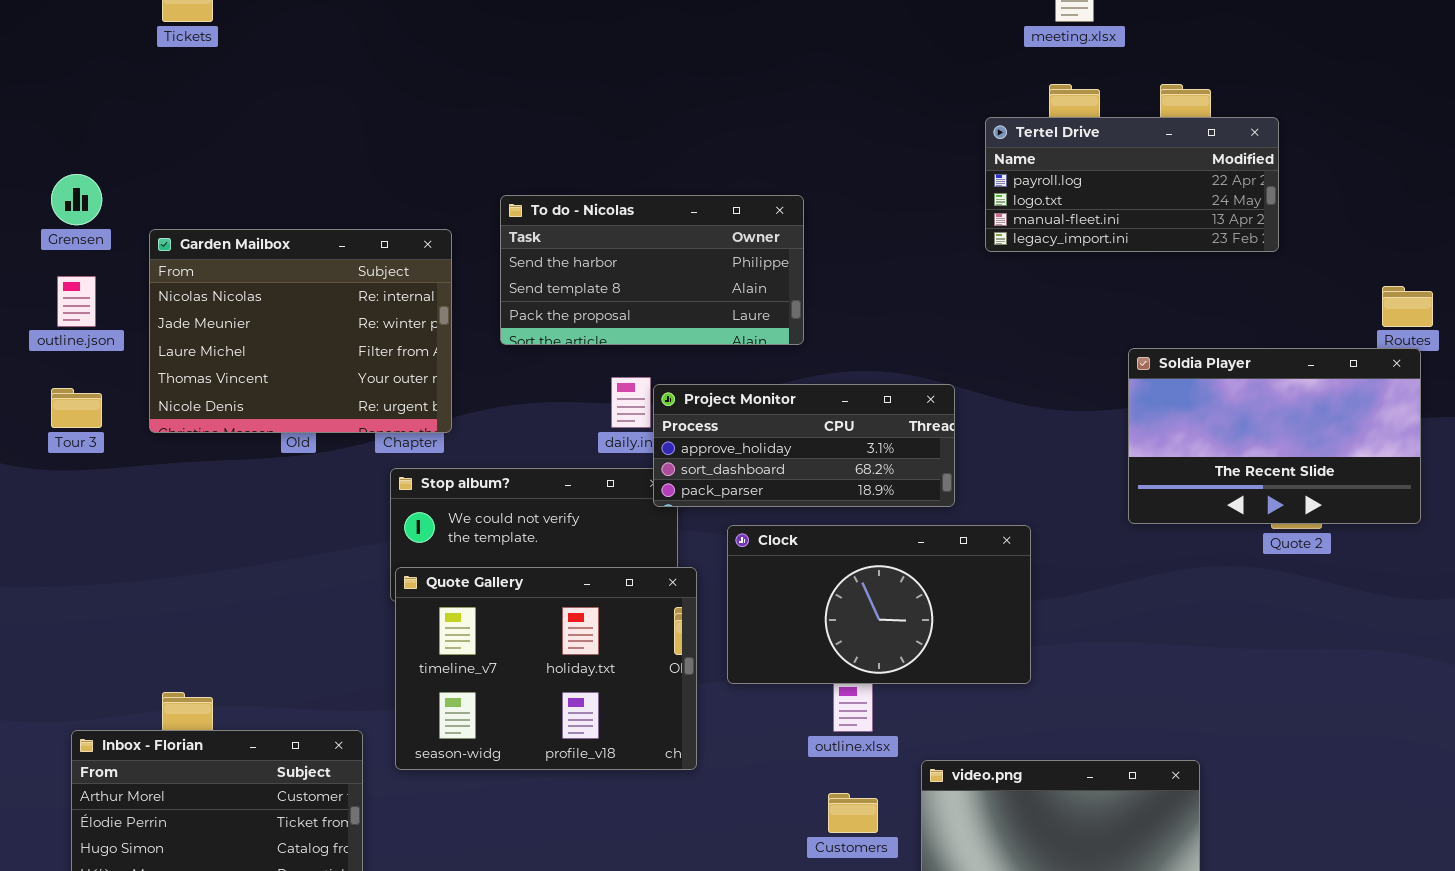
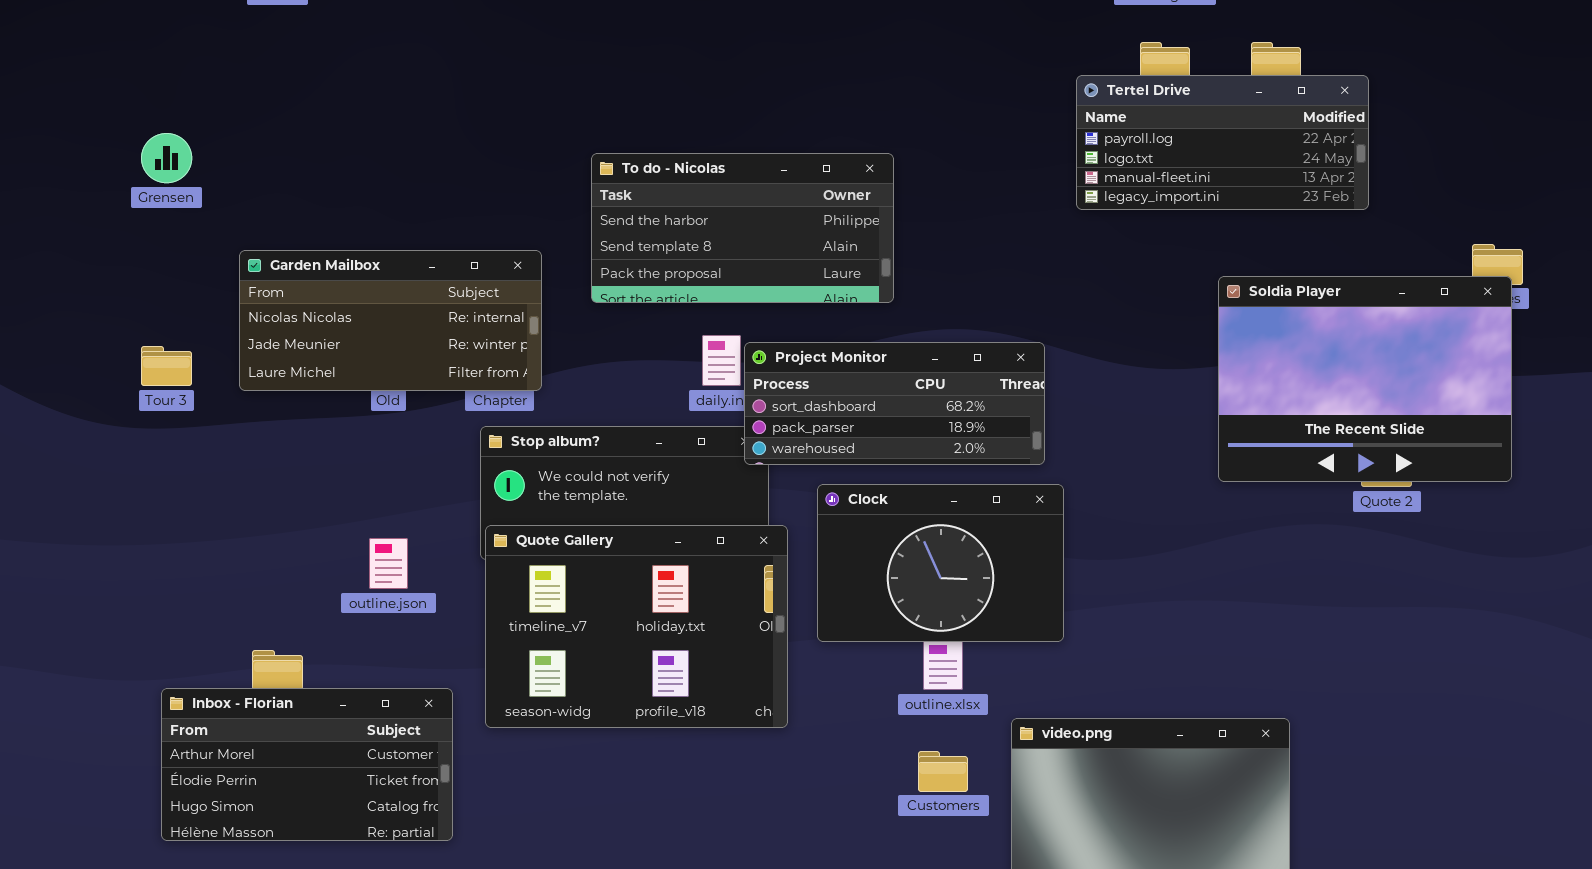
Garden Mailbox: [149,229,452,433] -> [239,250,542,391], resized
outline.json: [57,276,96,327] -> [369,538,408,589], moved
Soldia Player: [1128,348,1421,524] -> [1218,276,1512,482], resized
Project Monitor: [653,384,955,507] -> [744,342,1045,465], scrolled down 1 row
Clock: [727,525,1031,684] -> [817,484,1064,642], resized

